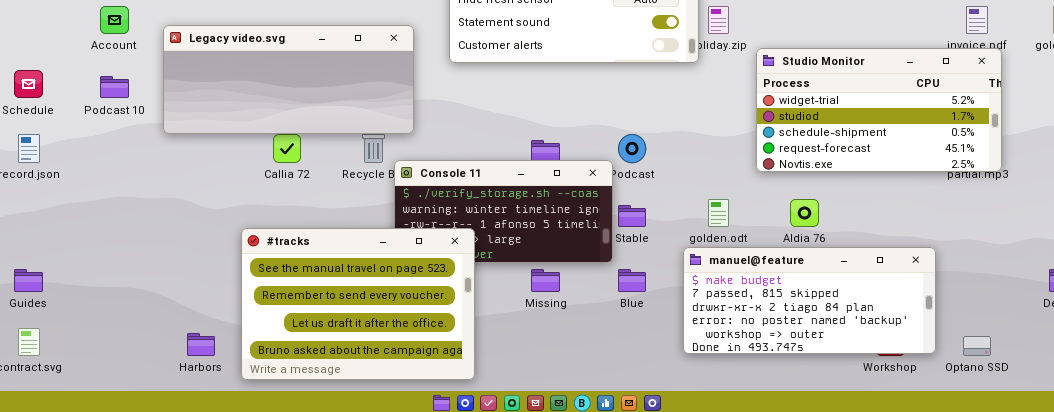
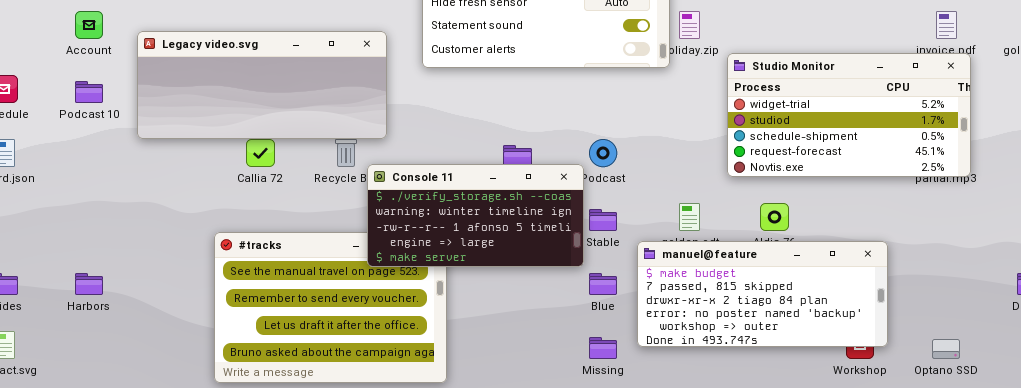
Console 11: [394,160,613,263] -> [367,164,584,267], raised
manuel@feature: [683,247,936,354] -> [637,241,888,347], moved
Missing: [531,269,560,292] -> [589,337,617,359], moved
Harbors: [187,333,215,356] -> [75,273,103,295], moved

